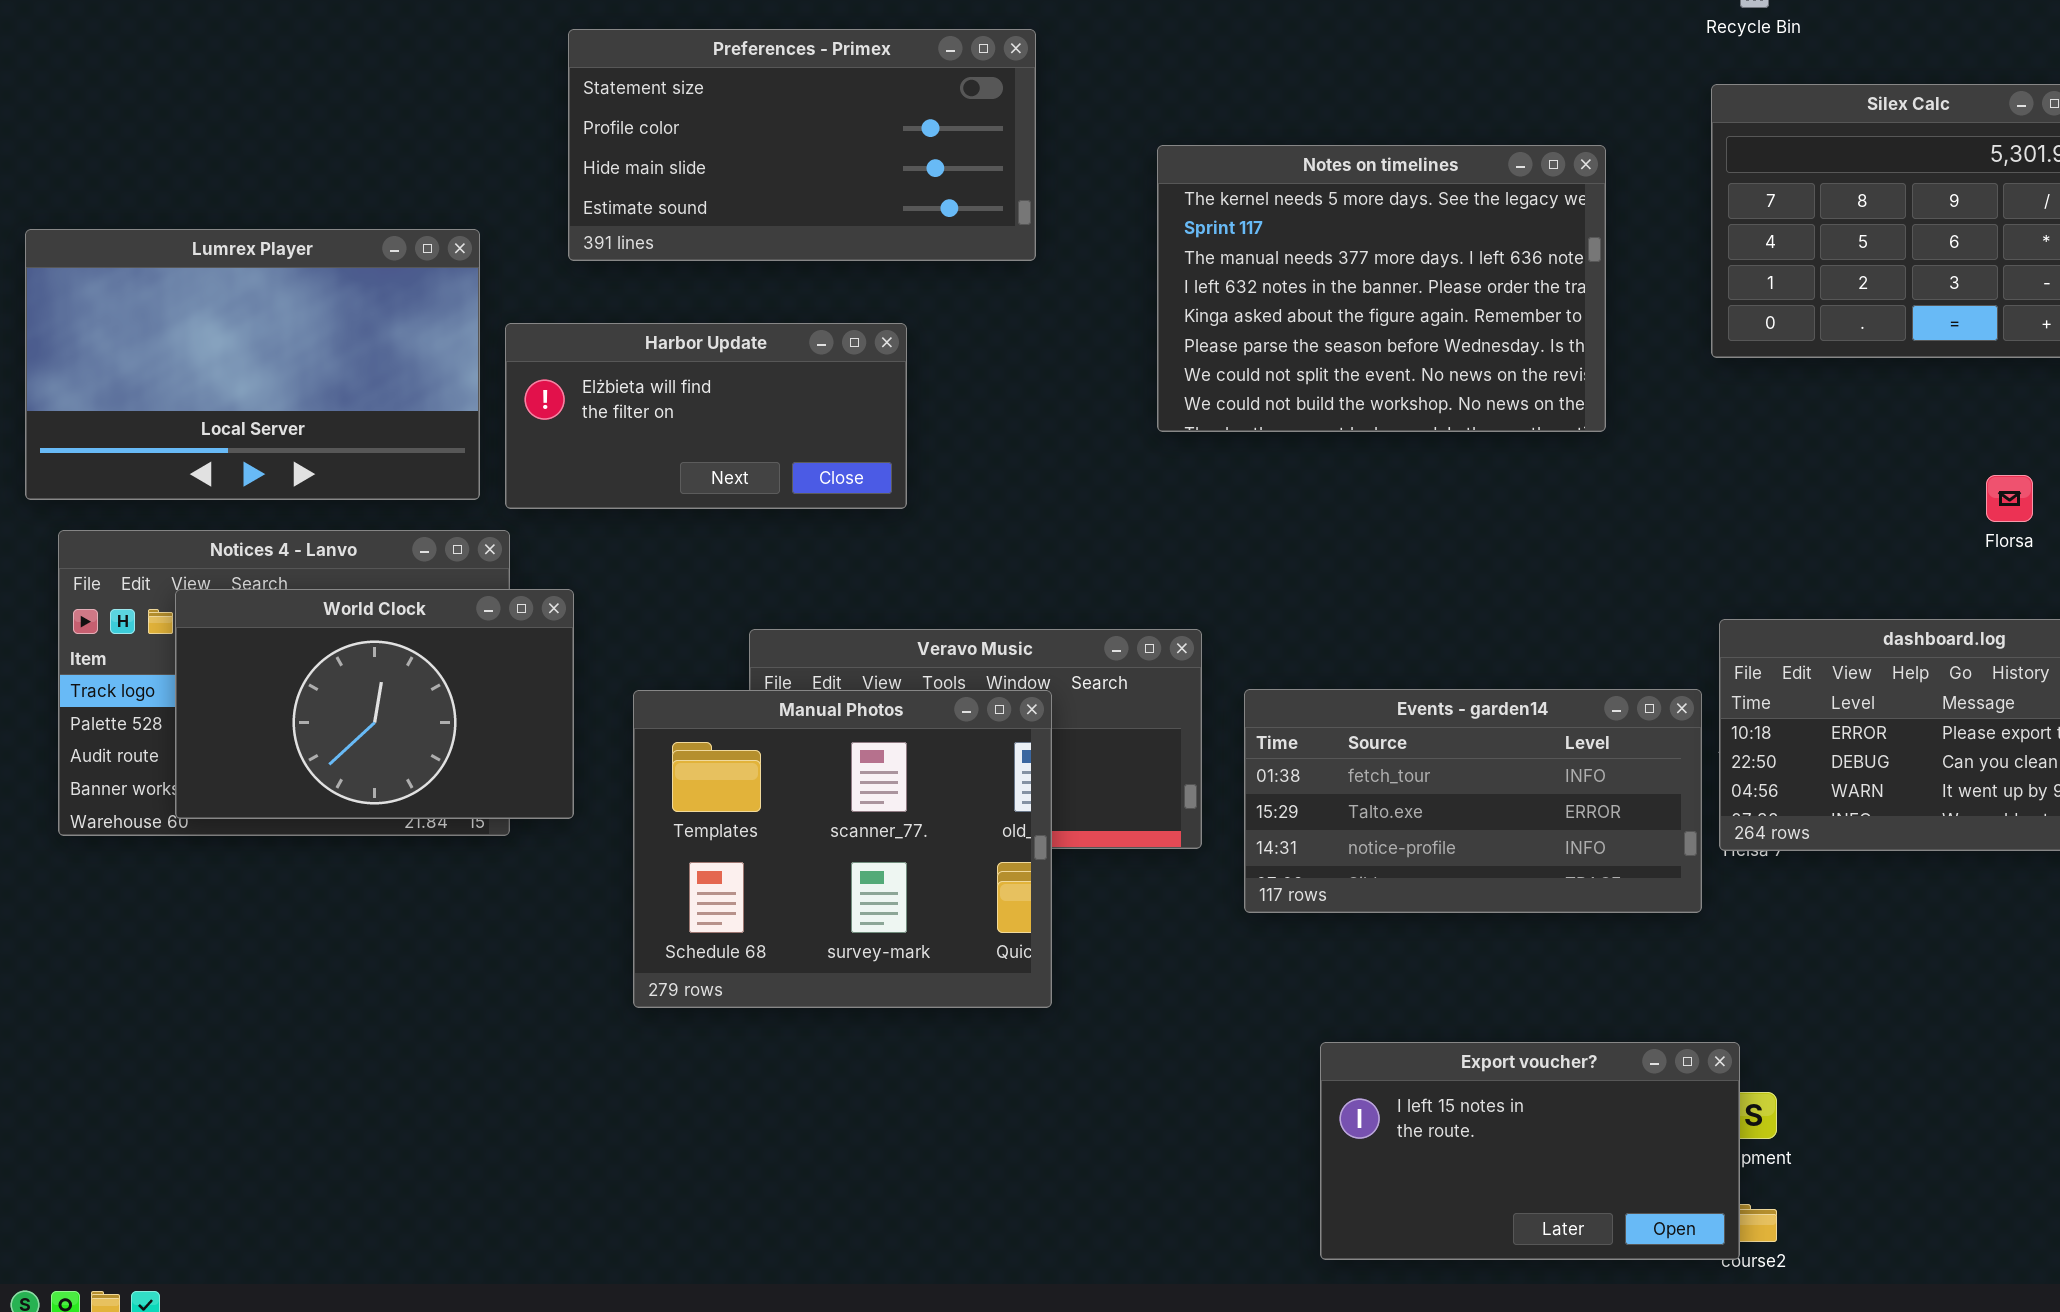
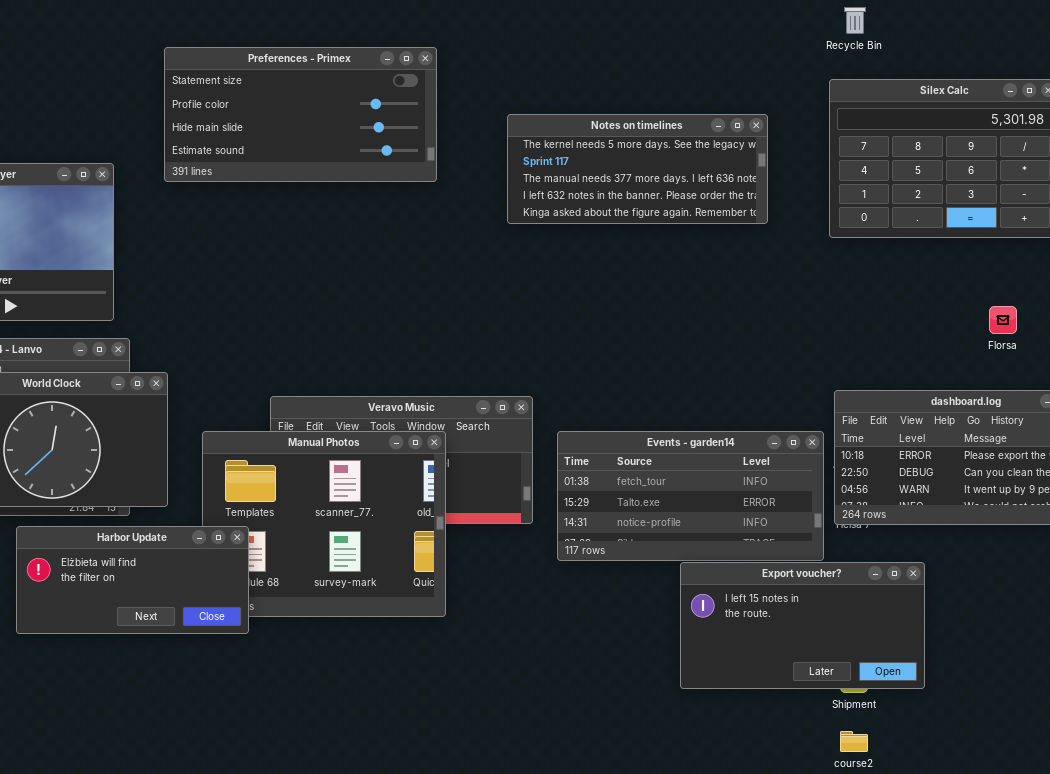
Notes on timelines: [1157,145,1606,432] -> [507,114,768,224], resized
Harbor Update: [505,323,907,509] -> [16,526,249,634], moved
Export voucher?: [1320,1042,1740,1260] -> [680,562,925,689], moved

